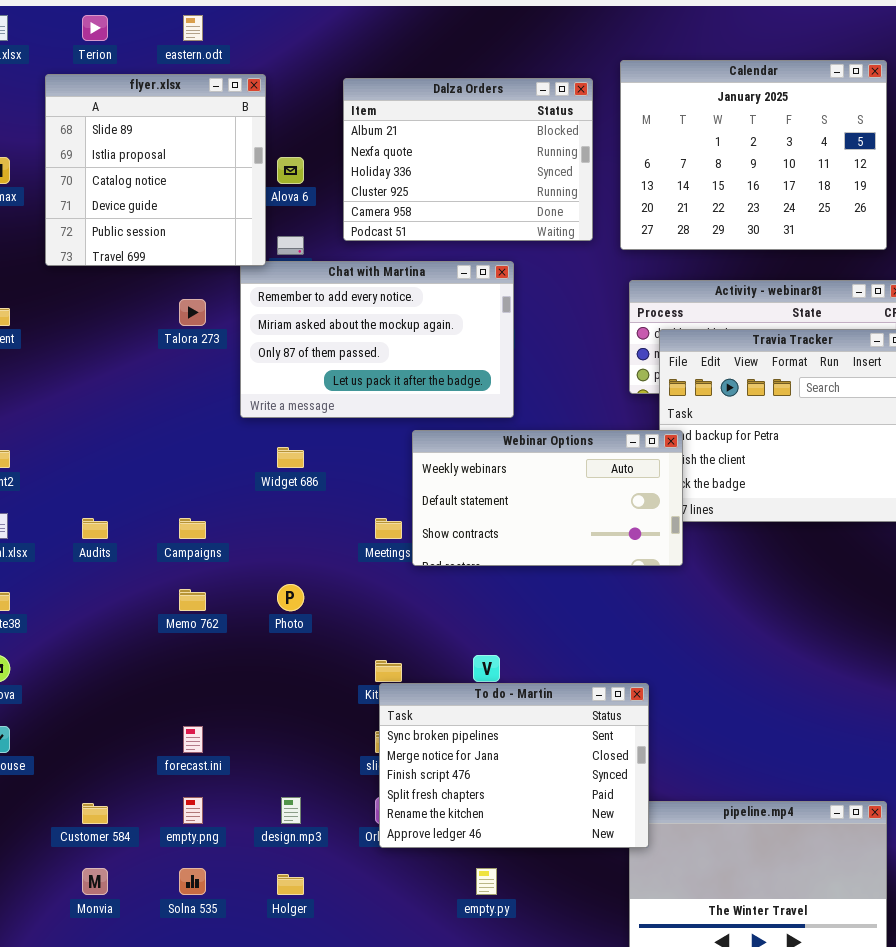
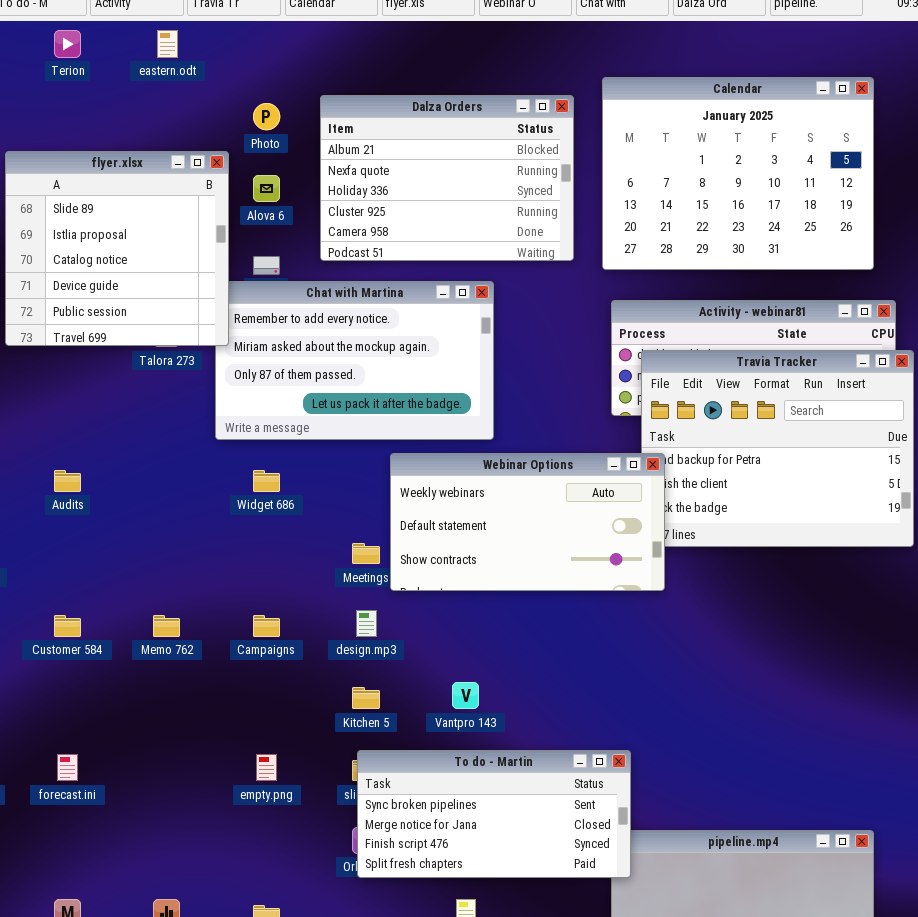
flyer.xlsx: [45,74,266,266] -> [5,151,229,346], moved
Audits: [82,518,108,539] -> [54,470,81,492], moved
Campaigns: [179,518,206,539] -> [253,615,280,637], moved
Photo: [277,584,304,611] -> [253,103,280,130], moved
To do - Martin: [379,683,649,848] -> [357,750,631,878], resized
forecast.ini: [183,726,203,753] -> [57,754,78,781], moved
empty.png: [183,797,203,824] -> [256,754,277,781], moved
design.mp3: [281,797,301,824] -> [356,610,377,637], moved
Customer 584: [82,803,108,824] -> [54,615,81,637], moved

